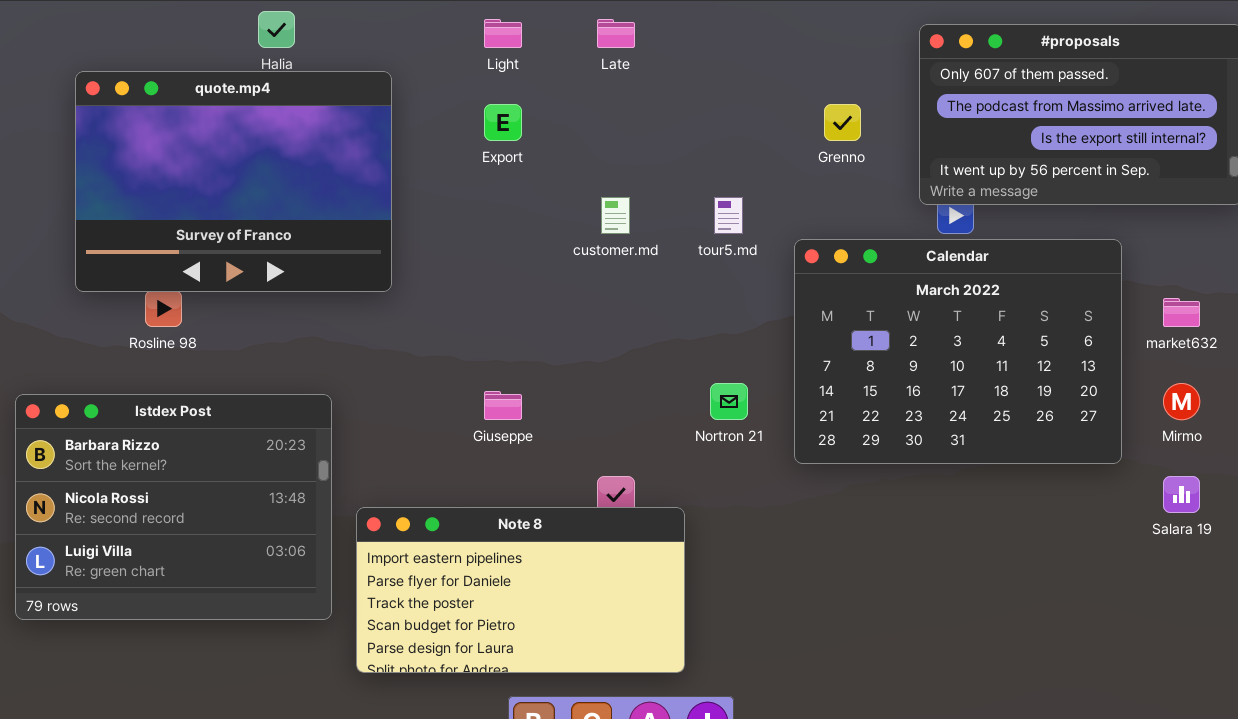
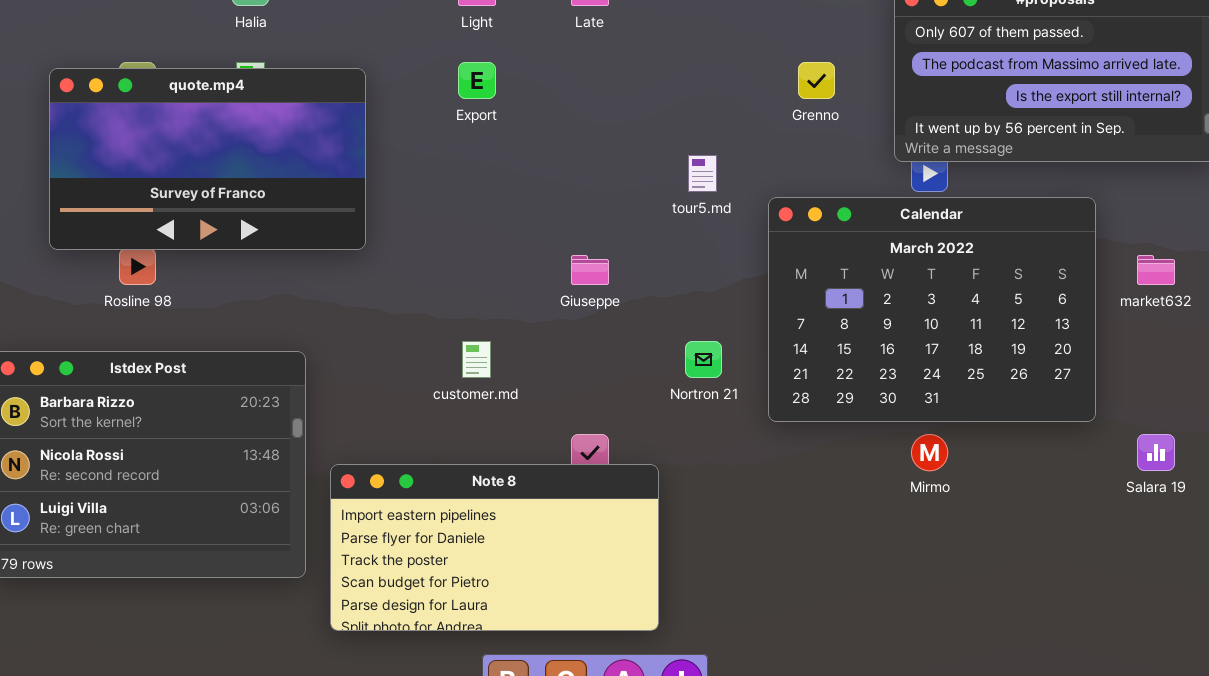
quote.mp4: [75,71,392,292] -> [49,68,366,250], resized
customer.md: [601,197,630,234] -> [462,341,491,378], moved
Mirmo: [1163,383,1200,420] -> [911,434,948,471], moved
Giuseppe: [484,391,522,420] -> [571,255,609,285], moved

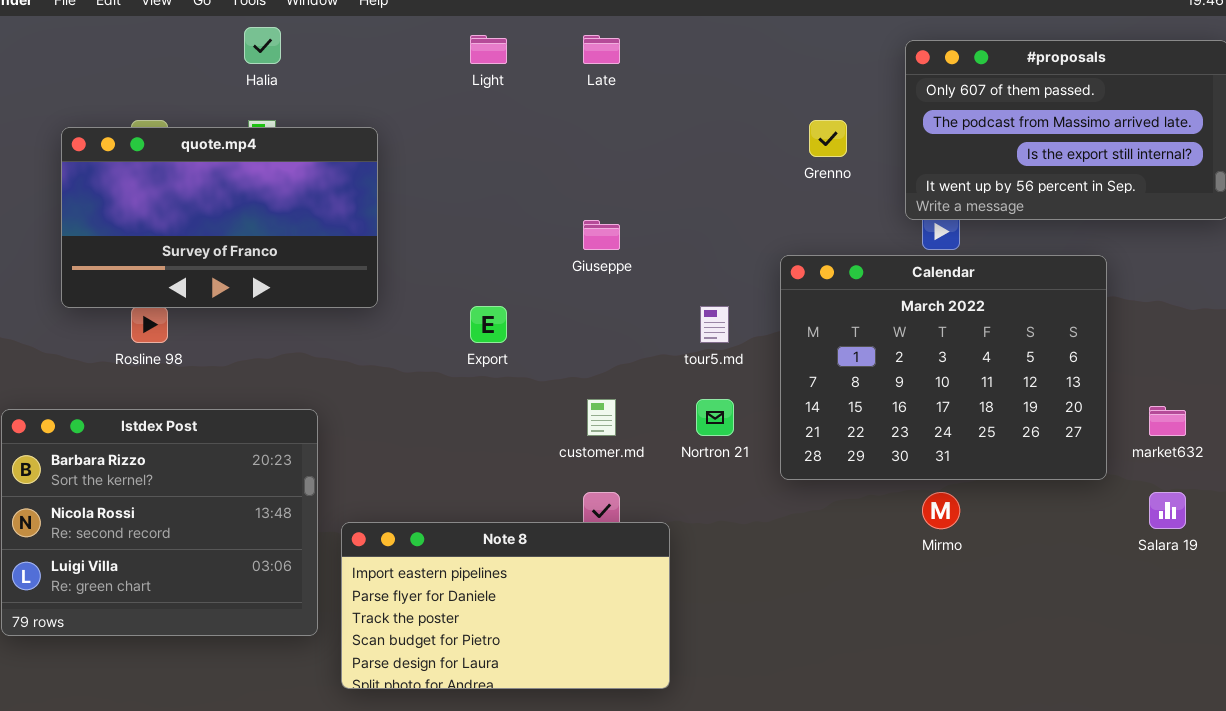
Export: [458,62,496,99] -> [470,306,507,343], moved
tour5.md: [688,155,717,192] -> [700,306,729,343], moved
Giuseppe: [571,255,609,285] -> [583,220,620,250], moved
market632: [1137,255,1175,285] -> [1149,406,1186,436], moved
customer.md: [462,341,491,378] -> [587,399,616,436], moved

